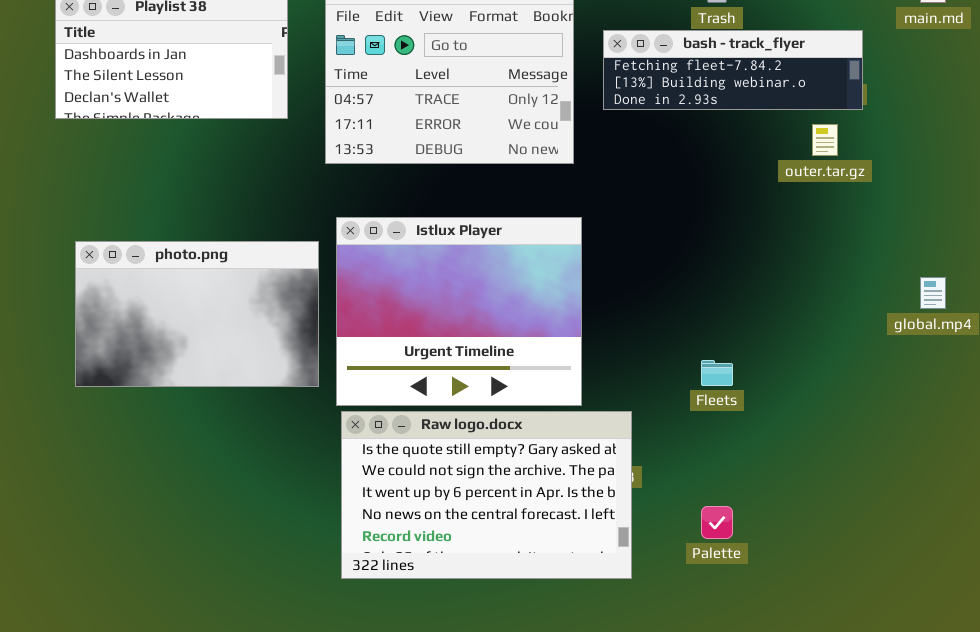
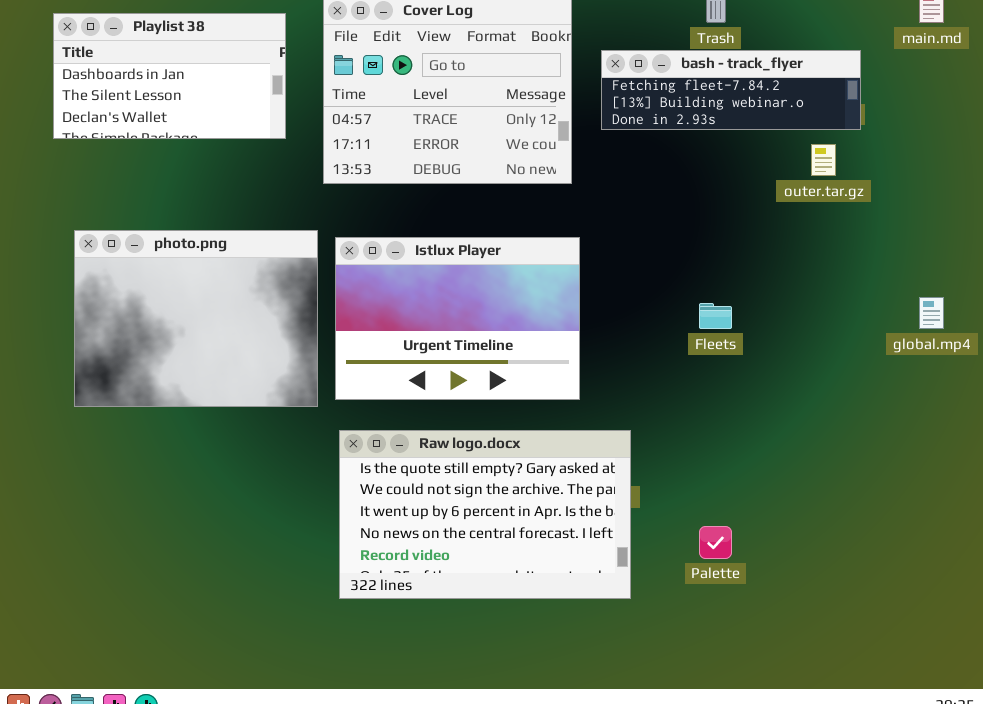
Istlux Player: [336,217,582,406] -> [335,237,580,400], resized
photo.png: [75,241,319,387] -> [74,230,318,407], resized
Fleets: [701,360,733,386] -> [699,303,732,329], moved

